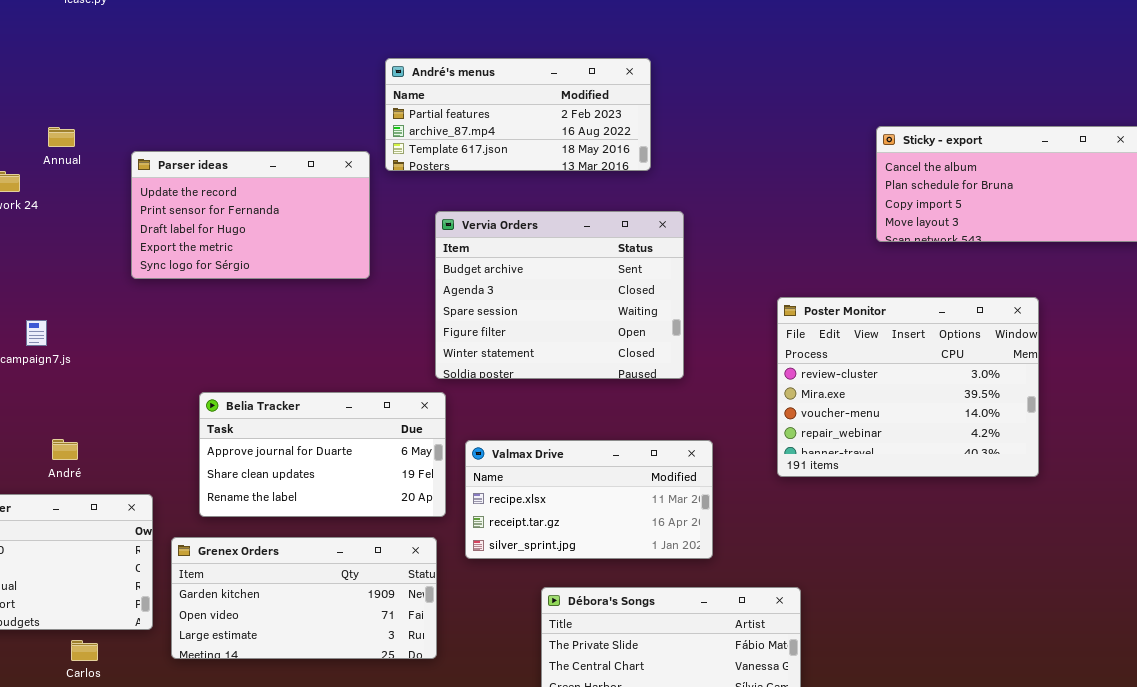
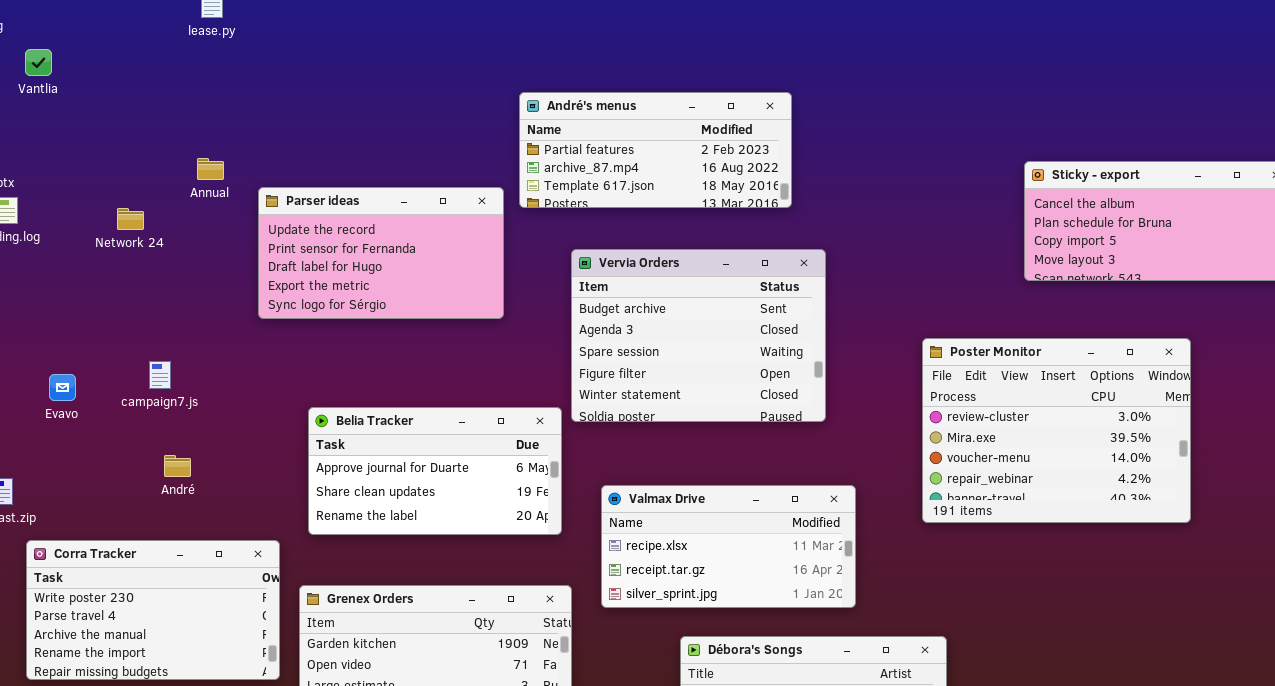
Annual: [48,127,75,147] -> [197,158,224,180], moved
Belia Tracker: [199,392,446,517] -> [308,407,562,535], moved
André: [52,439,78,460] -> [164,455,191,477], moved

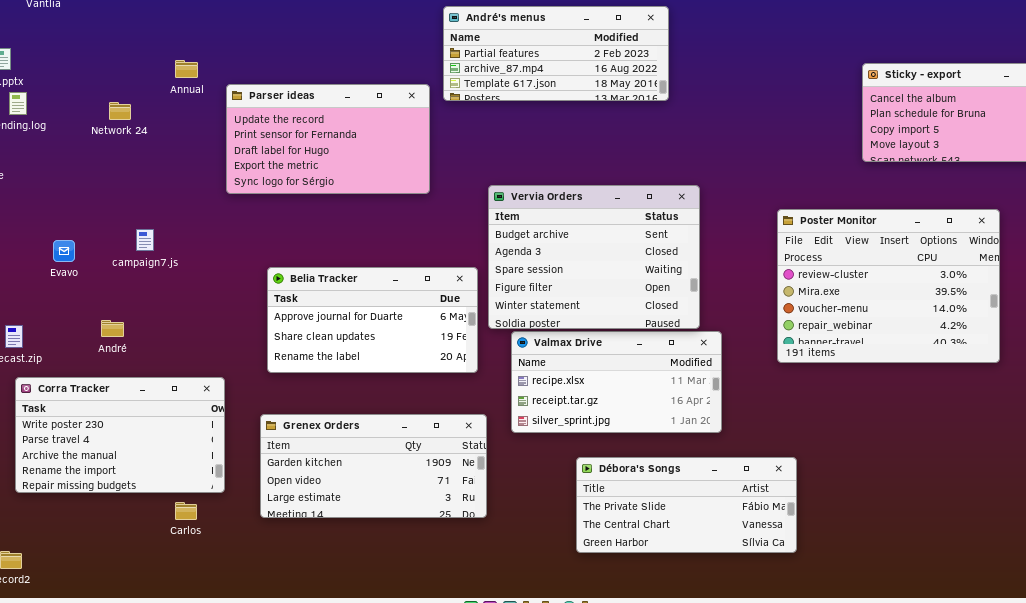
Vervia Orders: [571,249,826,422] -> [488,185,700,329], moved
André: [164,455,191,477] -> [101,320,124,337], moved
Corra Tracker: [26,540,280,680] -> [15,377,225,493], moved

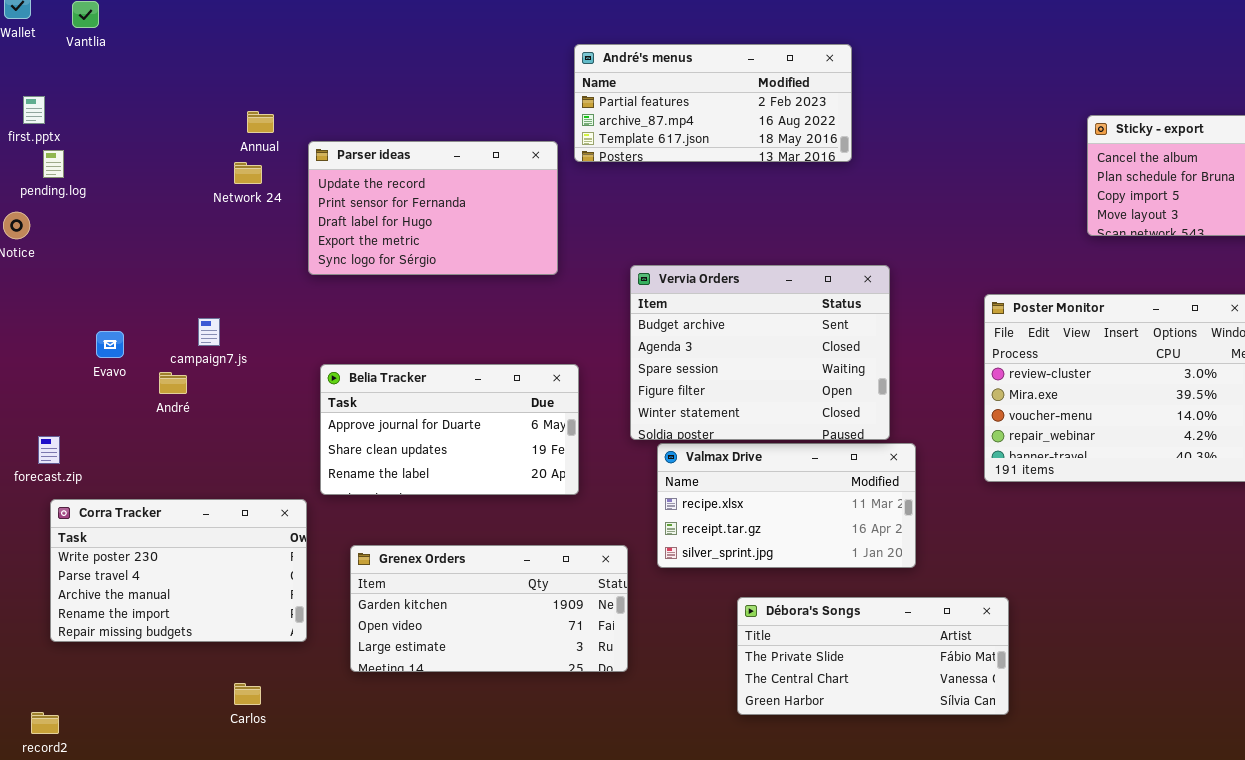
Network 24: [109,102,131,120] -> [234,162,262,184], moved
Belia Tracker: [267,267,478,373] -> [320,364,579,495], moved
André: [101,320,124,337] -> [159,372,187,394], moved
Carlos: [175,502,197,520] -> [234,683,261,705], moved

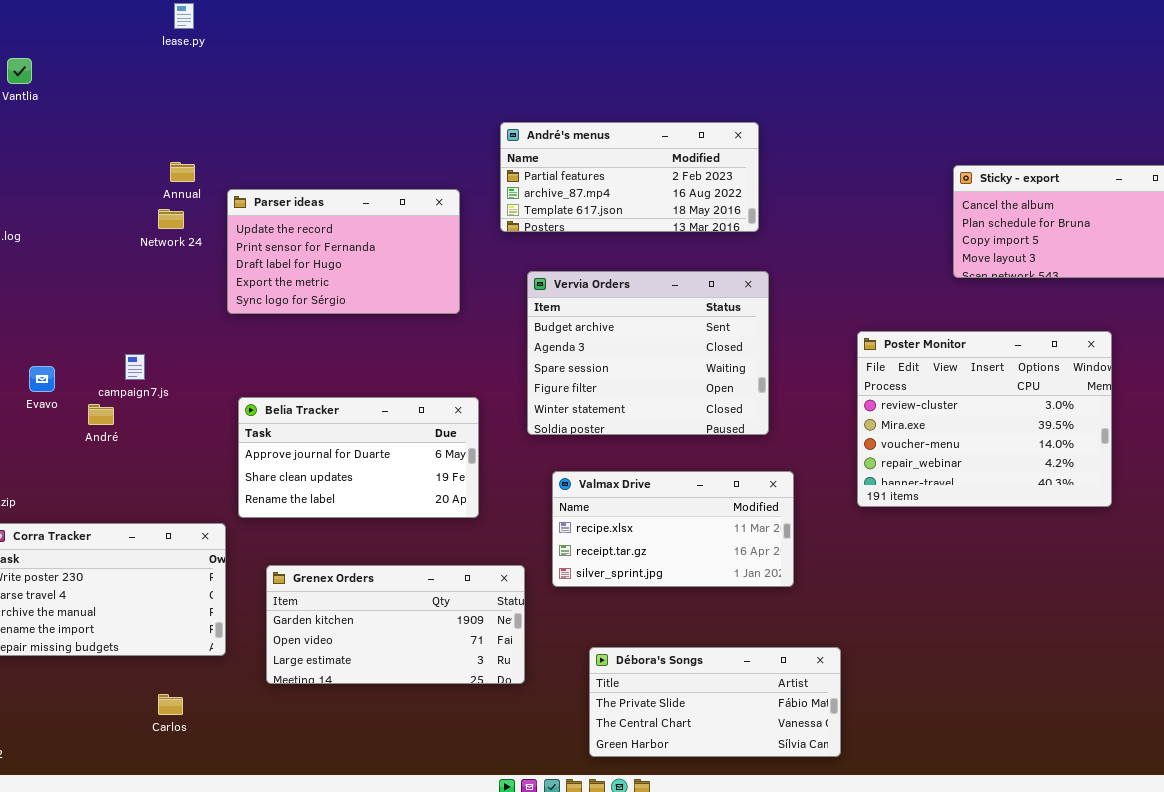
André's menus: [574,44,852,162] -> [500,122,759,232], moved
Vervia Orders: [630,265,890,440] -> [527,271,769,435], moved
Débora's Songs: [737,597,1009,715] -> [589,647,841,757], moved

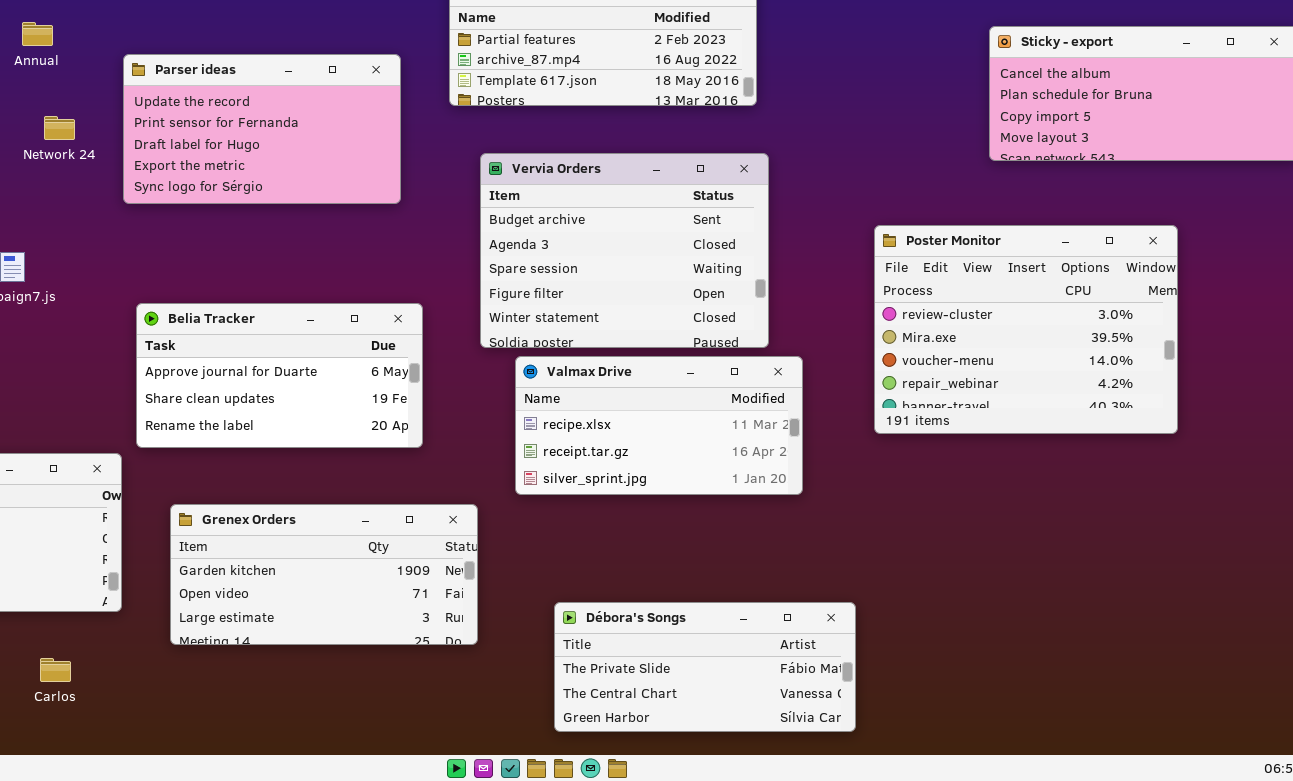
Annual: [170,162,195,182] -> [22,22,53,46], moved
Network 24: [158,209,184,229] -> [44,116,75,140], moved
Valmax Drive: [552,471,794,587] -> [515,356,803,495], moved

